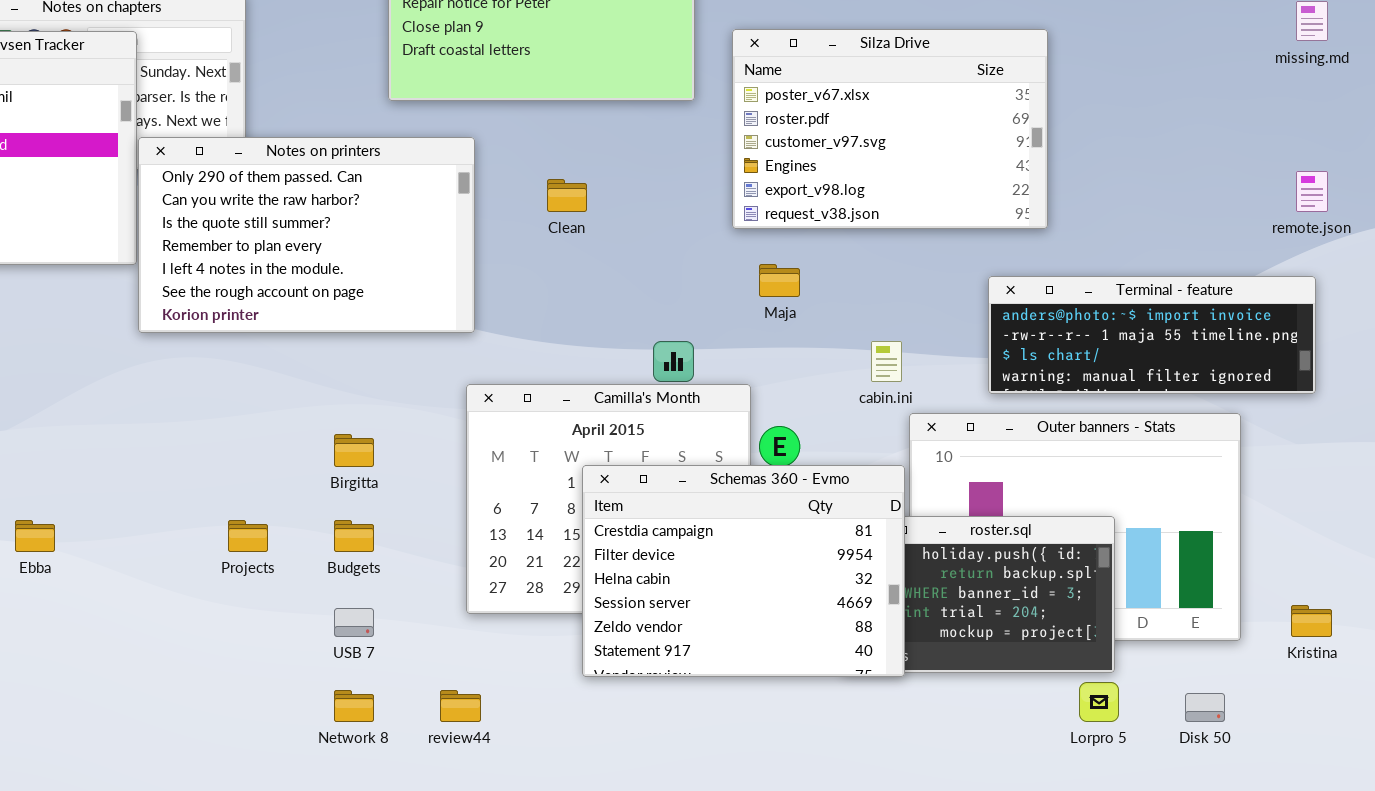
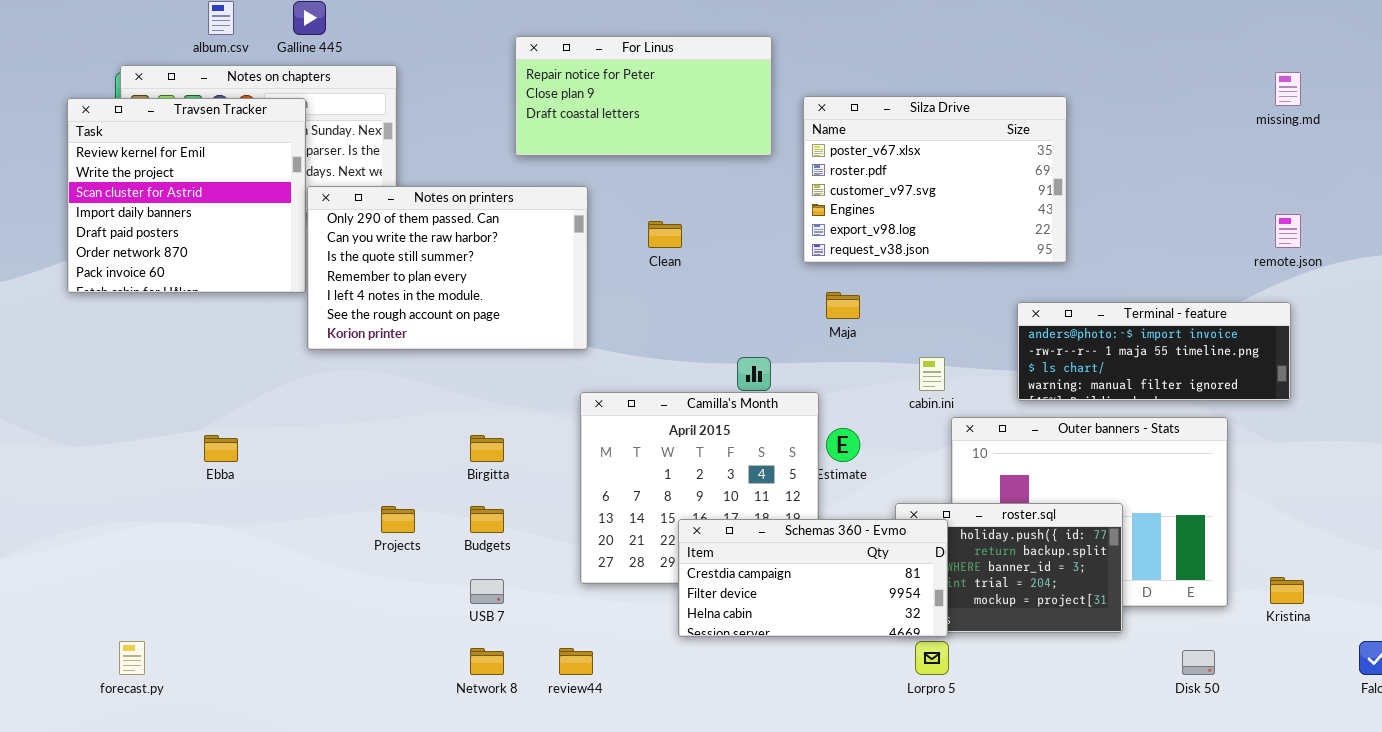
Schemas 360 - Evmo: [582,465,905,677] -> [678,519,948,637], resized
Ebba: [15,520,55,552] -> [204,435,238,462], moved
Lorpro 5: [1079,682,1119,722] -> [915,641,949,675], moved

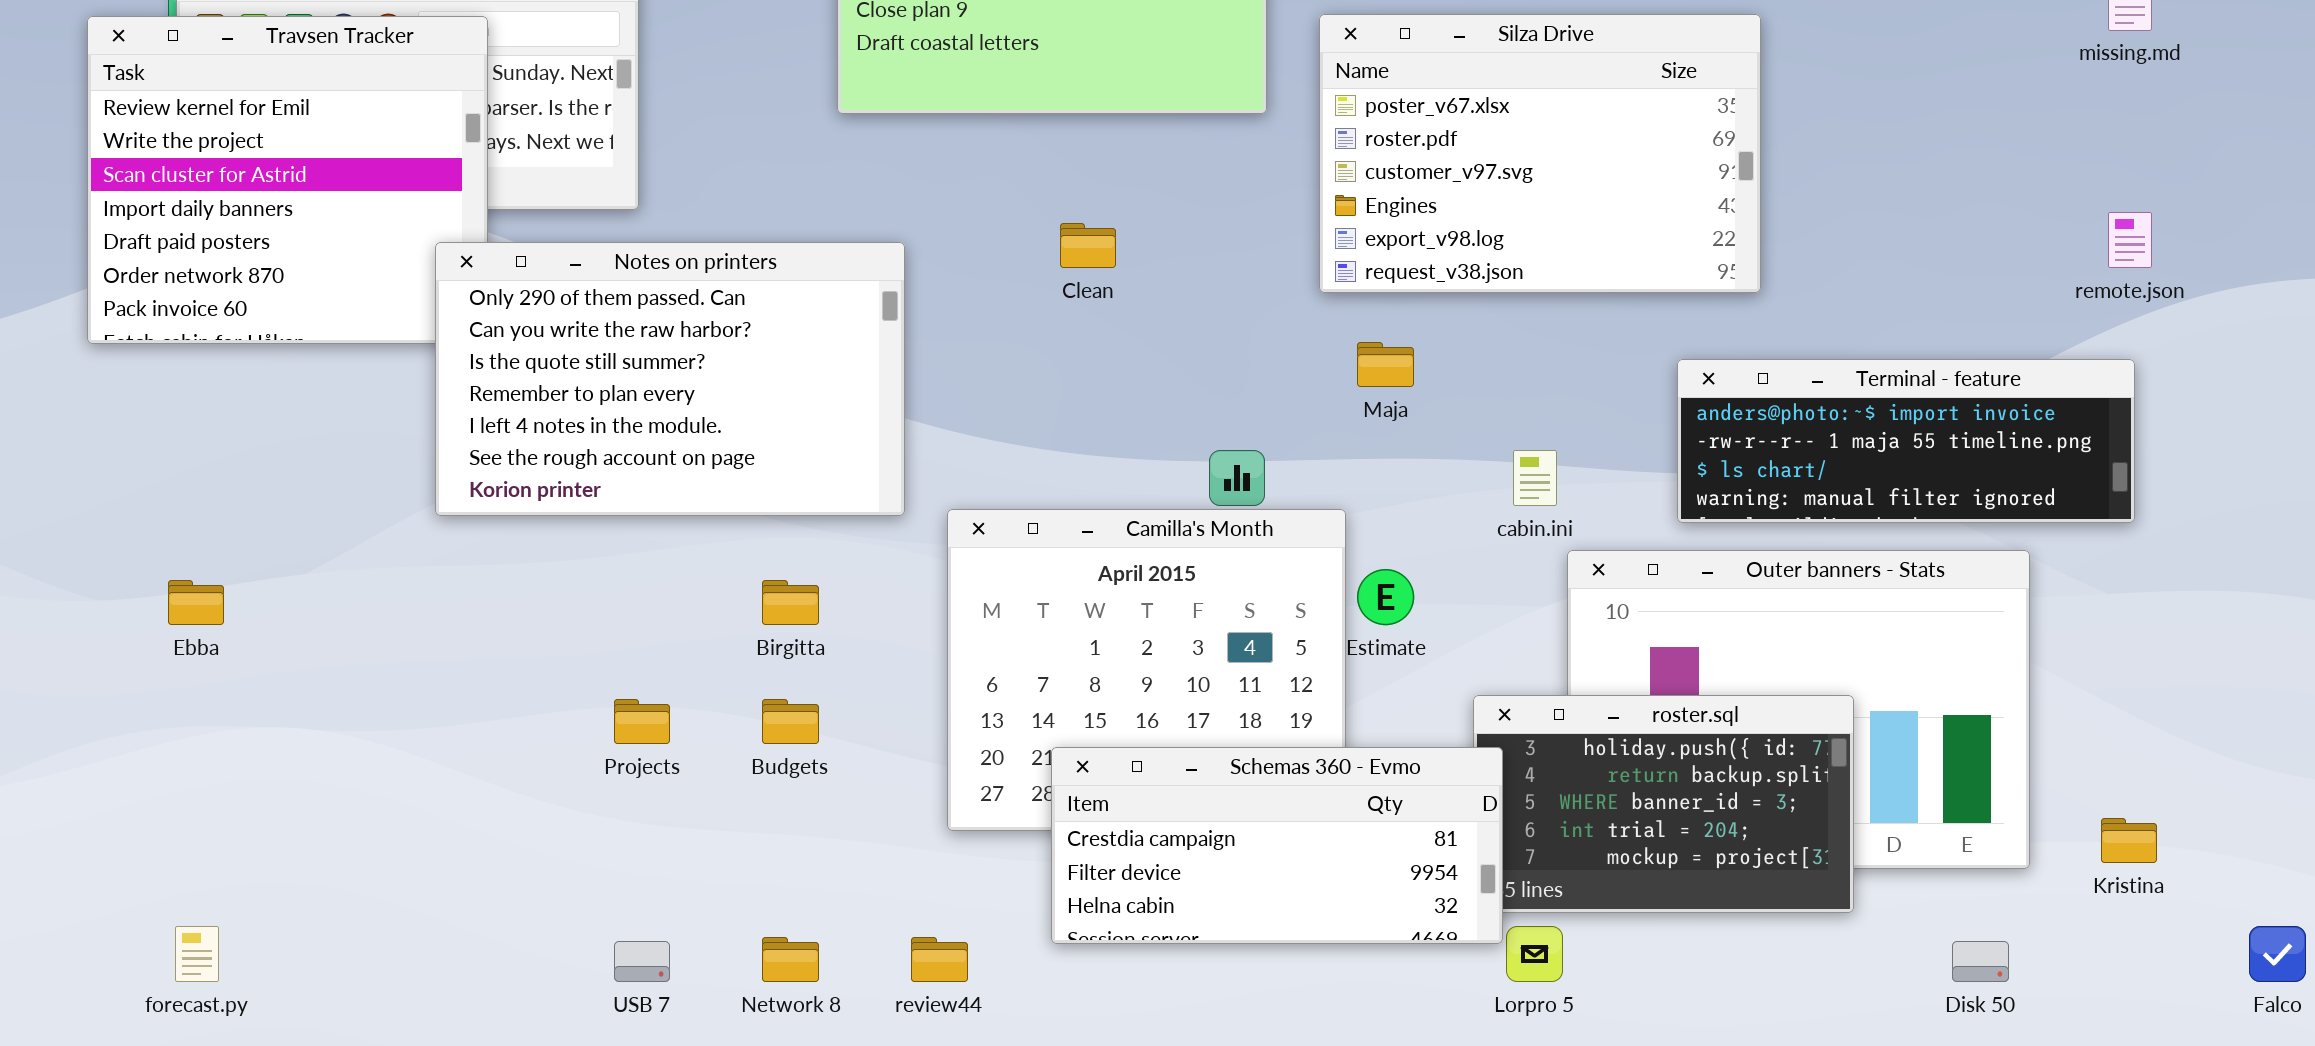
Notes on printers: [307,186,588,350] -> [435,242,905,516], moved
Ebba: [204,435,238,462] -> [168,580,224,625], moved
Schemas 360 - Evmo: [678,519,948,637] -> [1051,747,1503,944], moved
USB 7: [470,579,504,604] -> [614,941,670,982], moved

